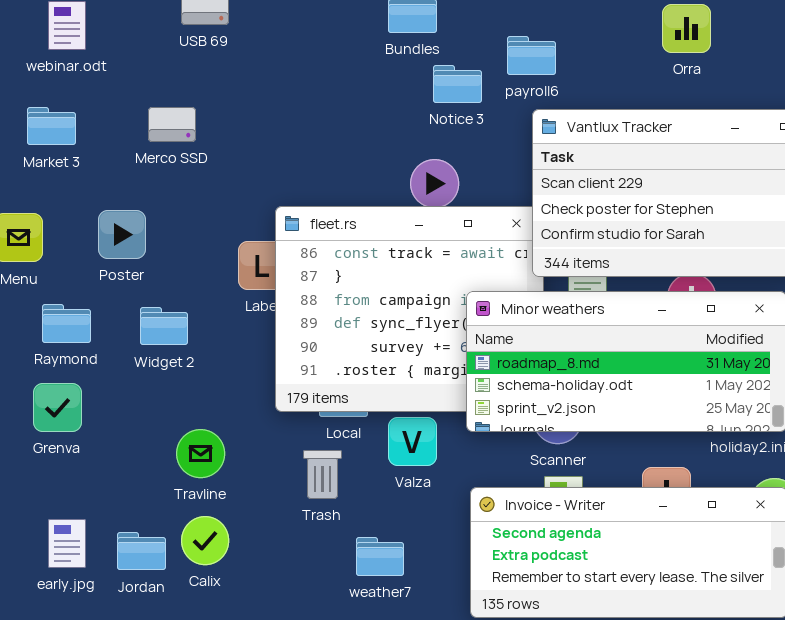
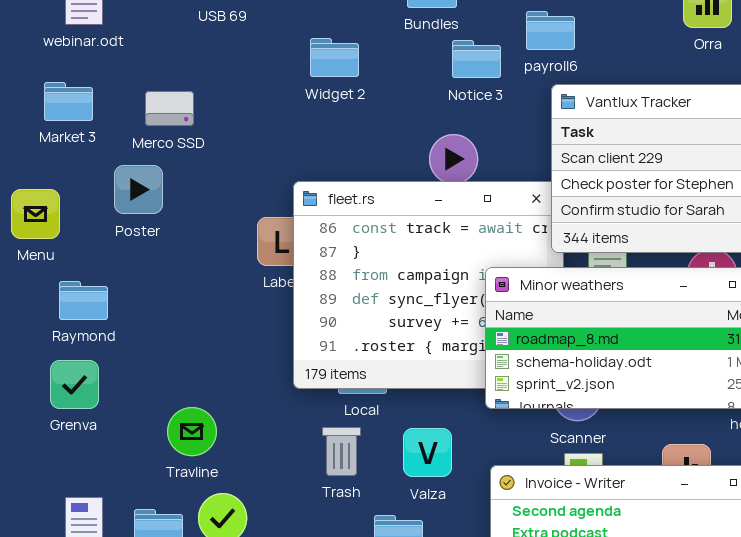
Merco SSD: [148,107,196,142] -> [145,91,194,126], moved
Poster: [98,210,146,259] -> [114,165,163,214], moved
Widget 2: [140,307,188,345] -> [310,38,359,77], moved
Valza: [388,417,437,466] -> [403,428,452,477], moved
Travline: [176,429,225,478] -> [167,407,217,456], moved

